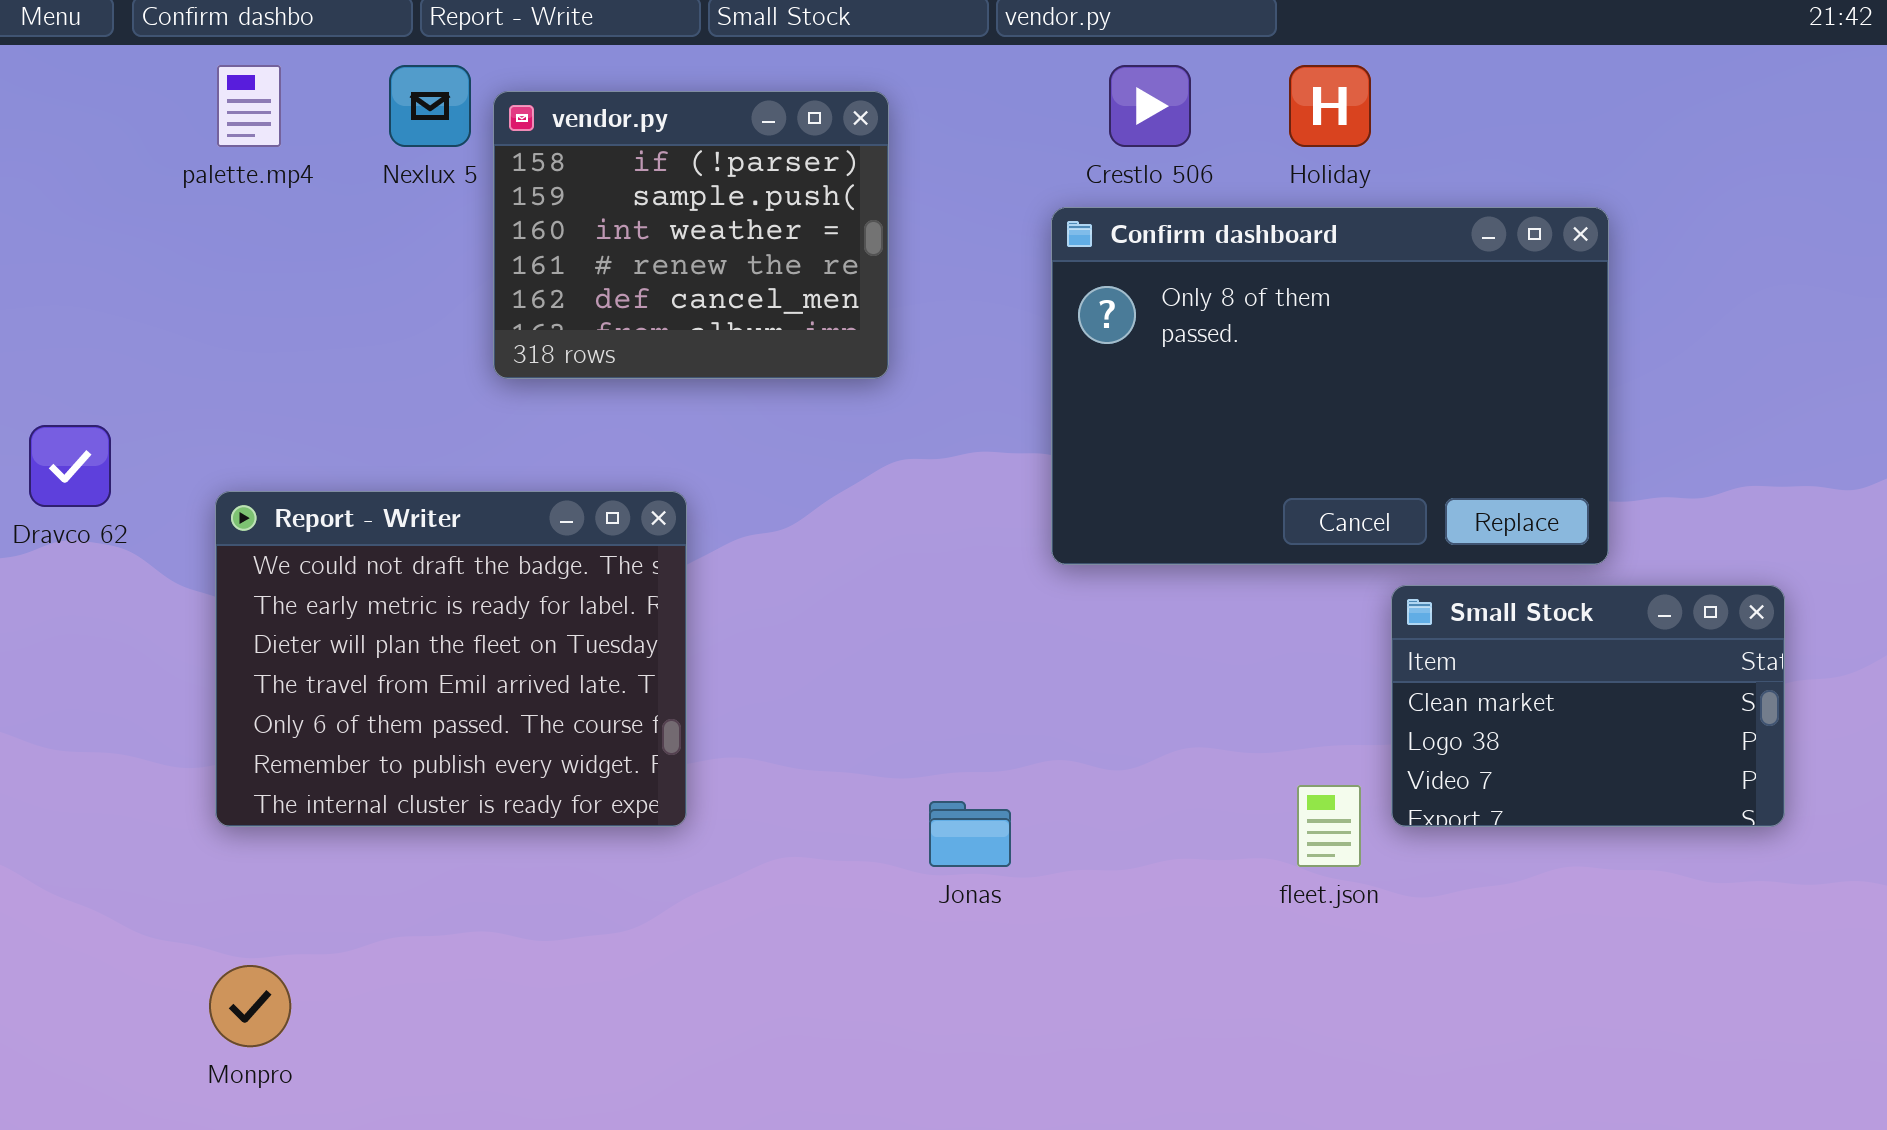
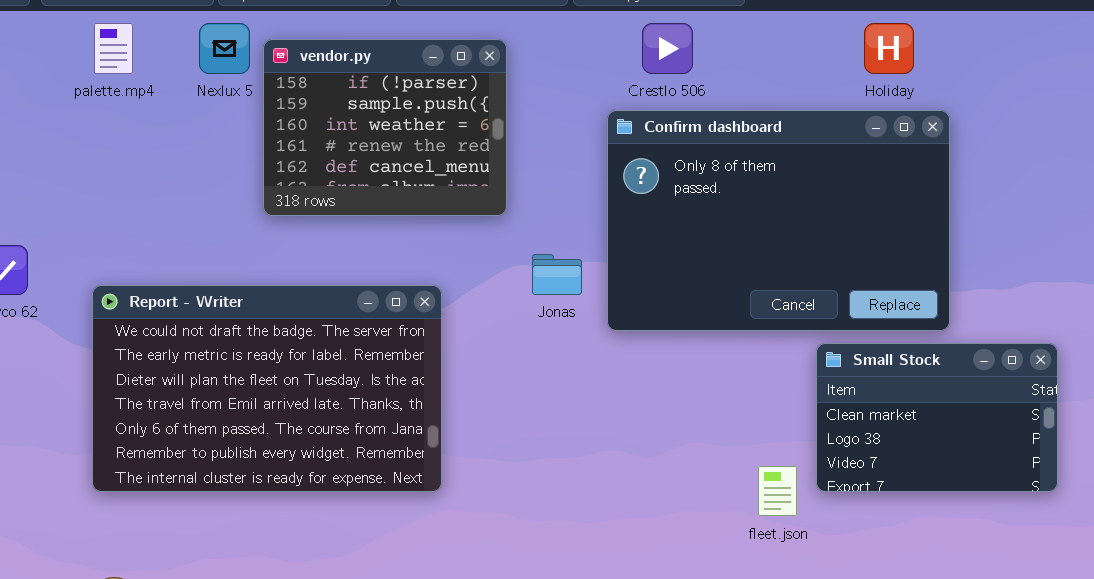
Holiday: [1289,65,1371,147] -> [864,23,914,74], moved
Report - Writer: [215,491,687,827] -> [92,285,442,492], resized
Jonas: [929,801,1011,867] -> [532,254,582,295], moved

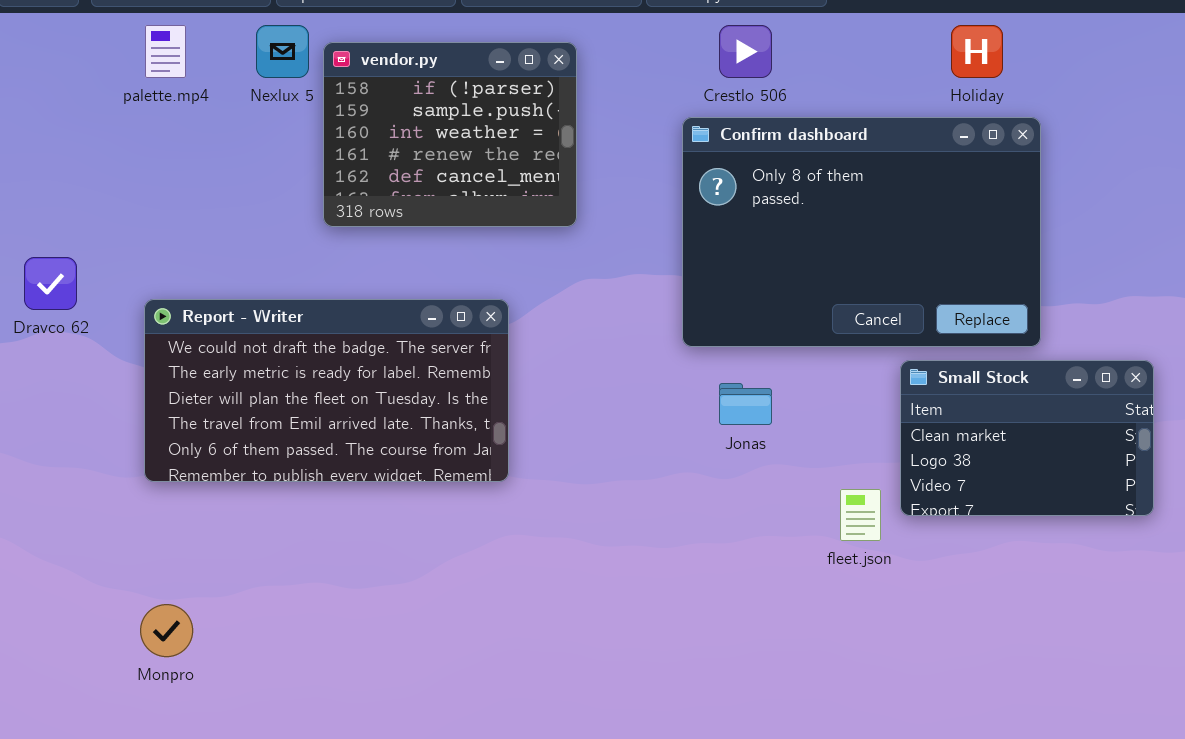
Jonas: [532,254,582,295] -> [719,383,772,425], moved
Report - Writer: [92,285,442,492] -> [144,299,509,482], resized

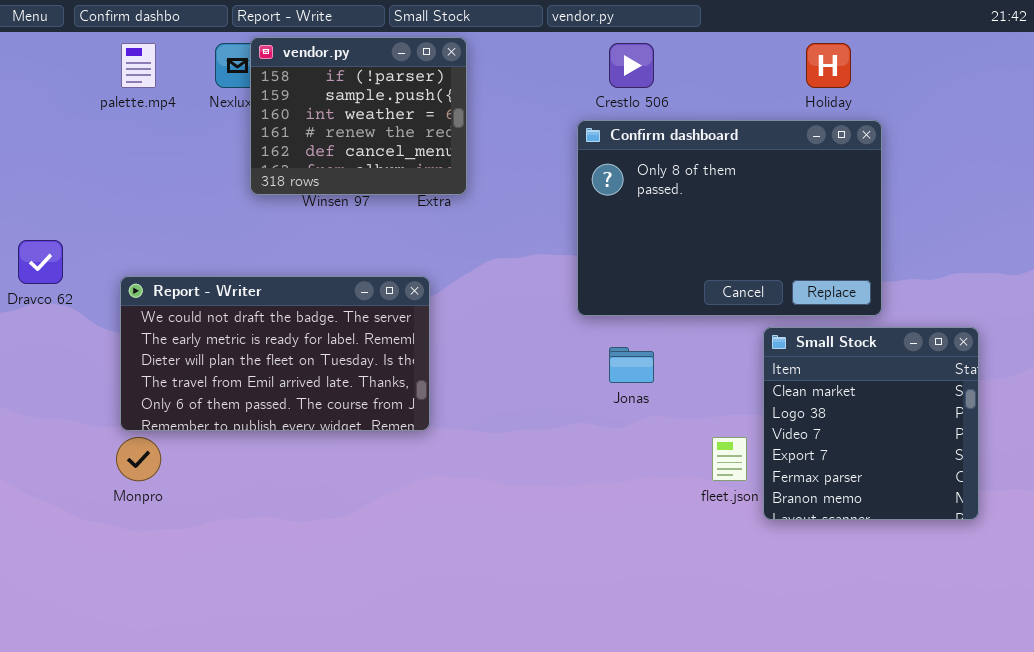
vendor.py: [323,42,577,227] -> [250,37,467,195], moved
Small Stock: [900,360,1154,516] -> [763,327,979,520], resized
Monpro: [140,604,193,657] -> [116,437,161,481], moved

